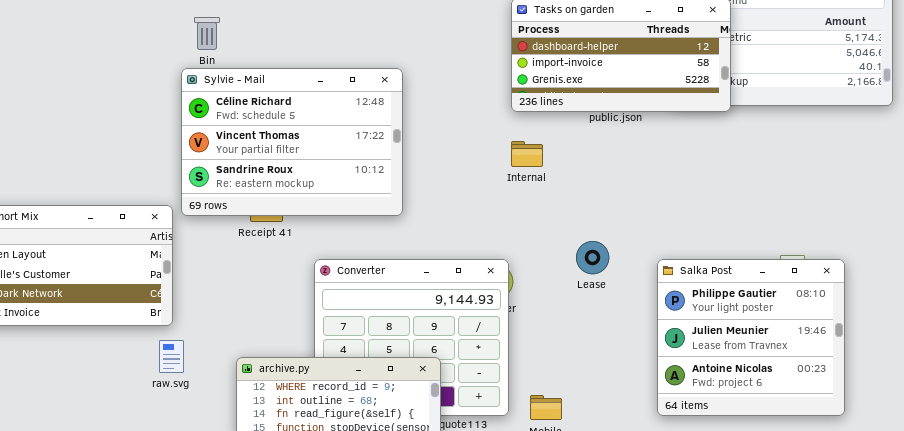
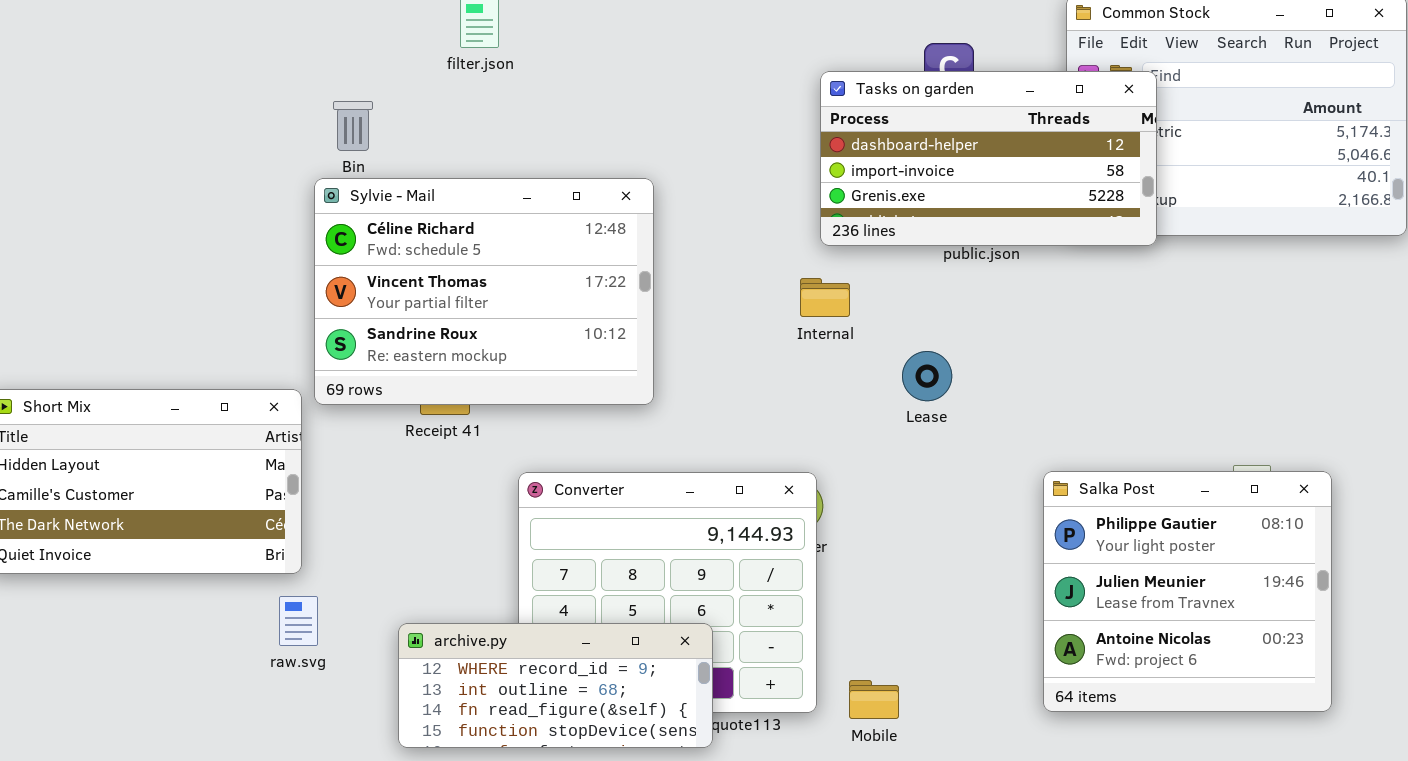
Internal: [511,141,543,167] -> [800,278,850,317], moved
Lease: [576,241,609,274] -> [902,351,952,401], moved

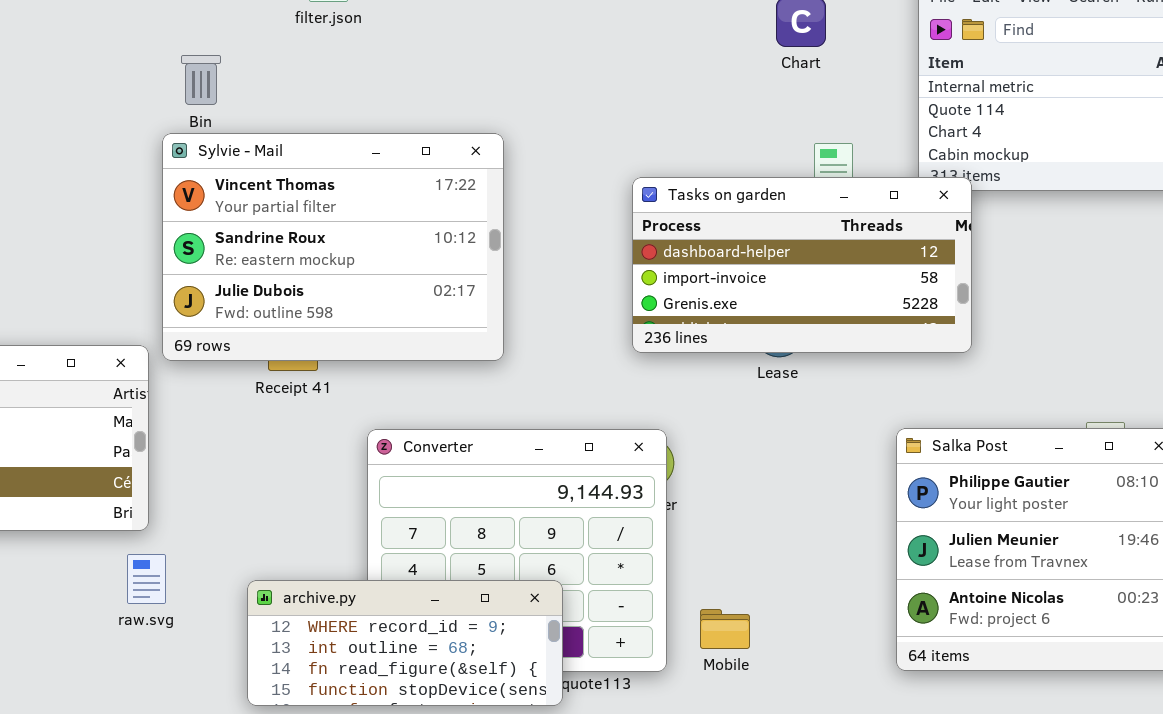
Tasks on garden: [820,71,1157,246] -> [632,177,972,353], moved
Sylvie - Mail: [314,178,654,405] -> [162,133,504,361], scrolled down 1 row
Mobile: [849,680,899,719] -> [700,609,750,649], moved

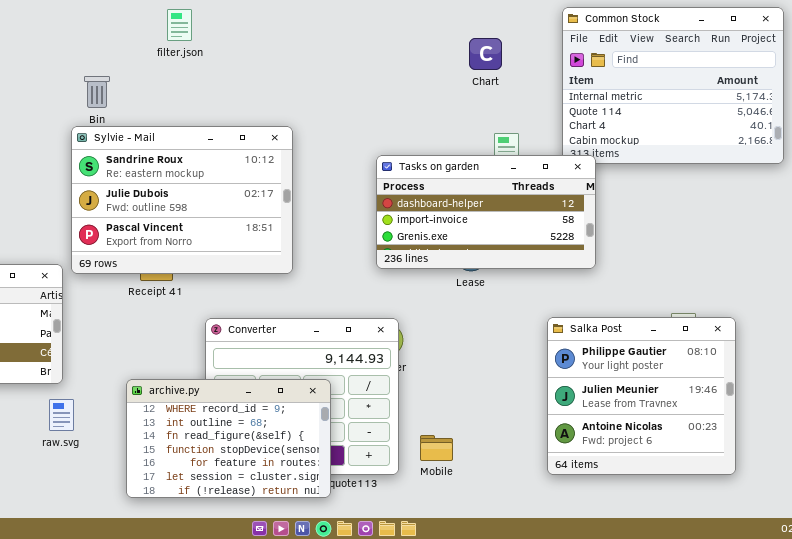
Sylvie - Mail: [162,133,504,361] -> [71,126,293,274], scrolled down 1 row
archive.py: [247,580,563,706] -> [126,379,331,498], resized

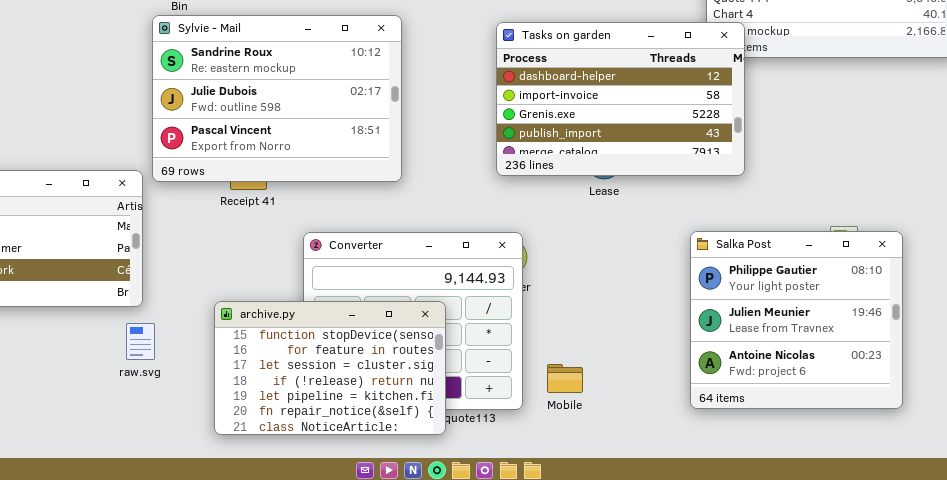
Tasks on garden: [376,155,596,269] -> [496,22,745,176], resized
archive.py: [126,379,331,498] -> [214,301,446,435], scrolled down 3 rows

